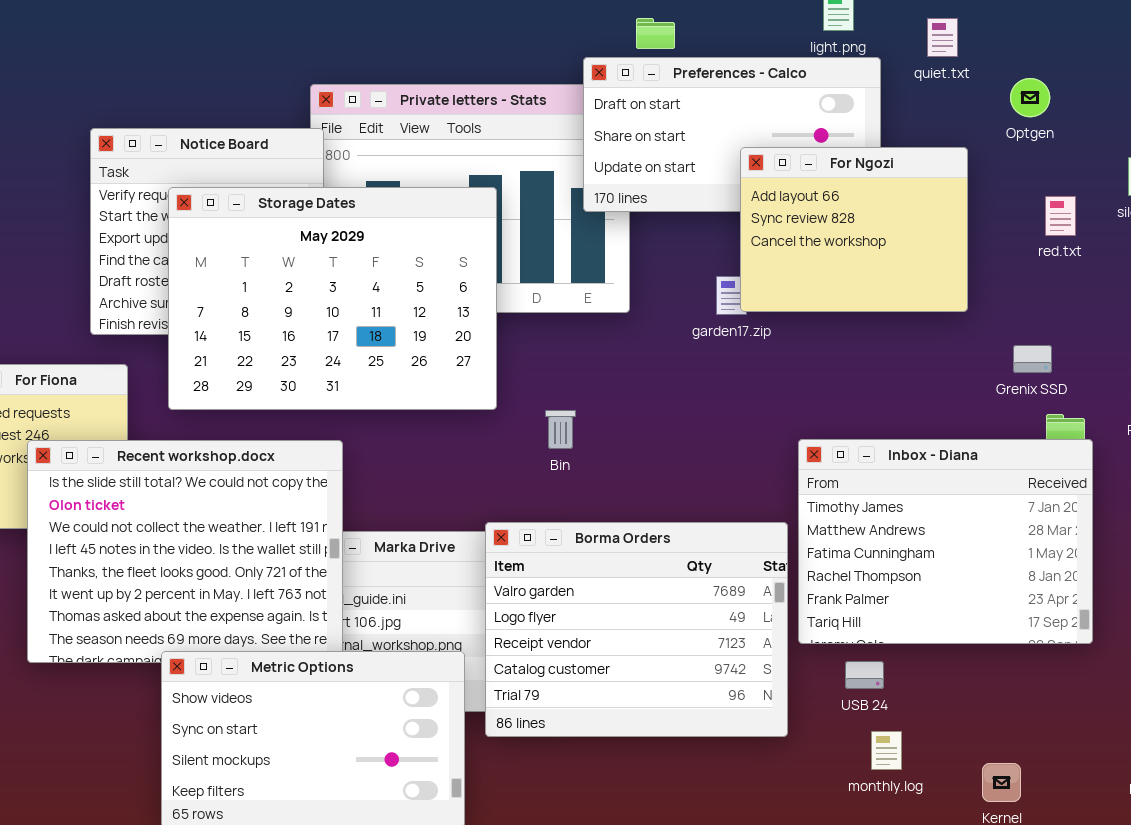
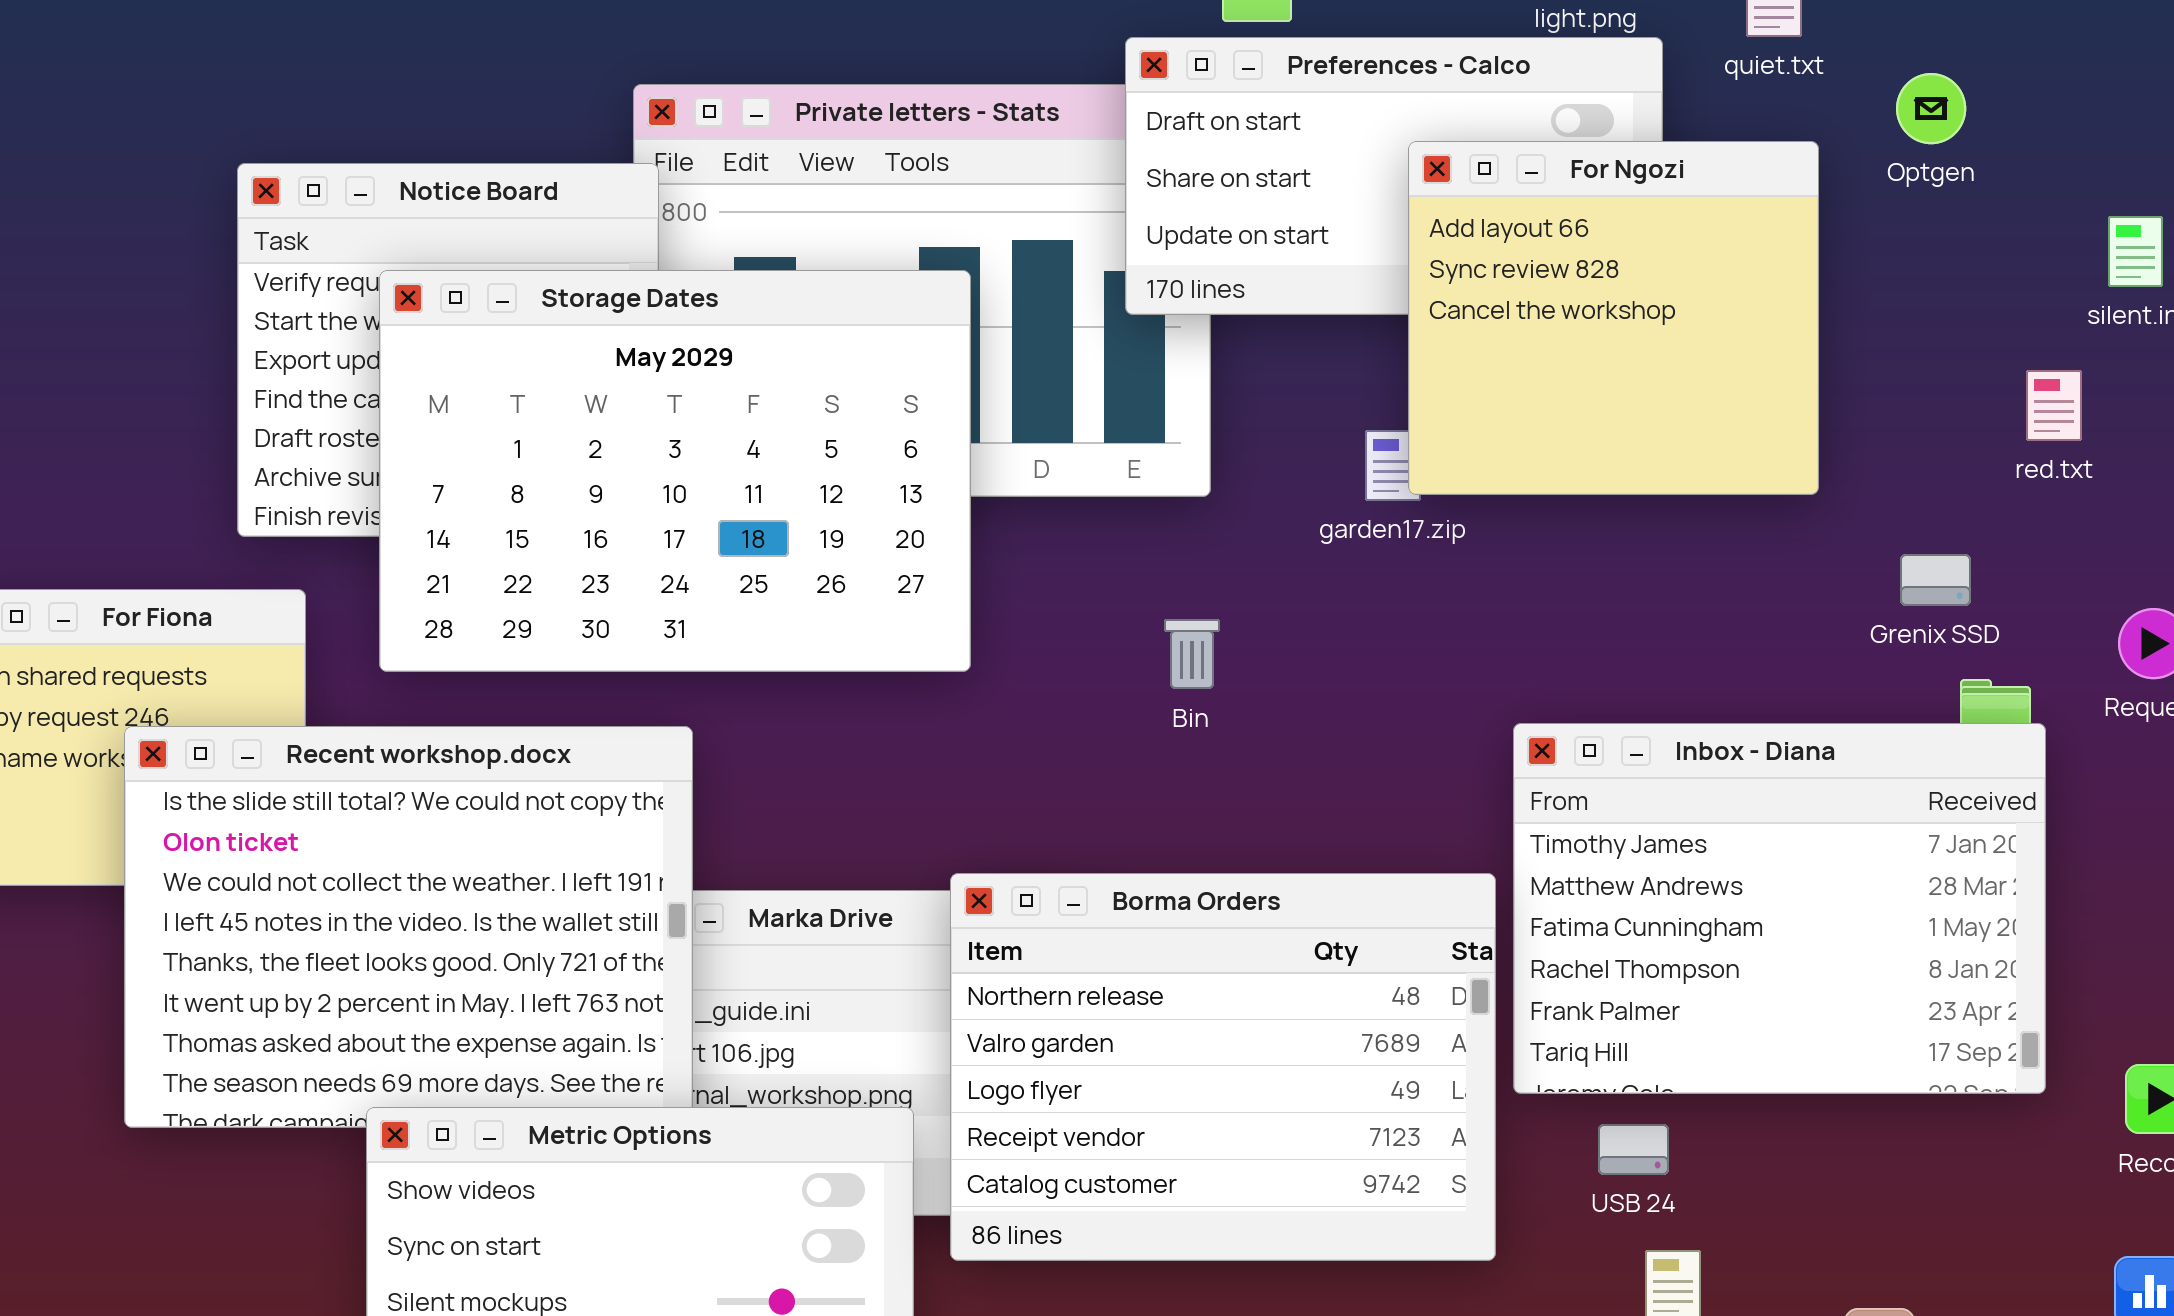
For Ngozi: [740,147,968,312] -> [1408,141,1819,495], resized
red.txt: [1045,196,1076,236] -> [2026,370,2082,441], moved
Bin: [545,410,576,449] -> [1164,619,1220,689], moved
Borma Orders: [485,522,788,737] -> [950,873,1496,1261], scrolled up 1 row

